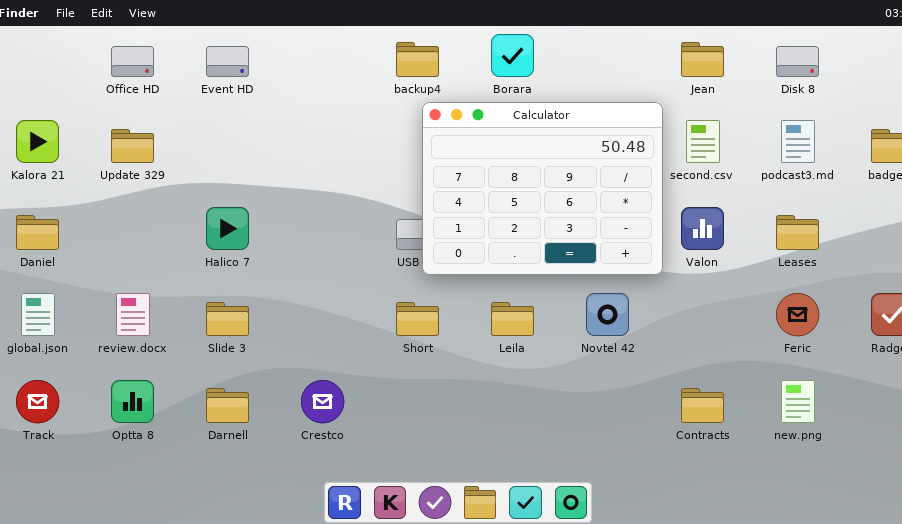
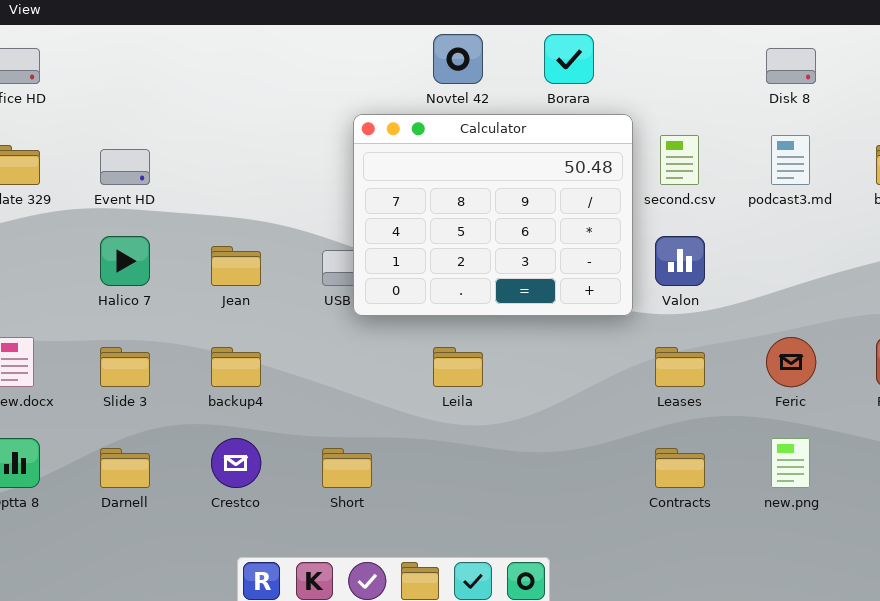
Borara: [491,34,534,77] -> [544,34,594,84], moved
backup4: [396,42,439,77] -> [211,347,261,387], moved
Jean: [681,42,724,77] -> [211,246,261,286], moved
Event HD: [206,46,249,77] -> [100,149,150,185], moved
Leases: [776,215,819,250] -> [655,347,705,387], moved
Novtel 42: [586,293,629,336] -> [433,34,483,84], moved
Short: [396,302,439,336] -> [322,448,372,488], moved

